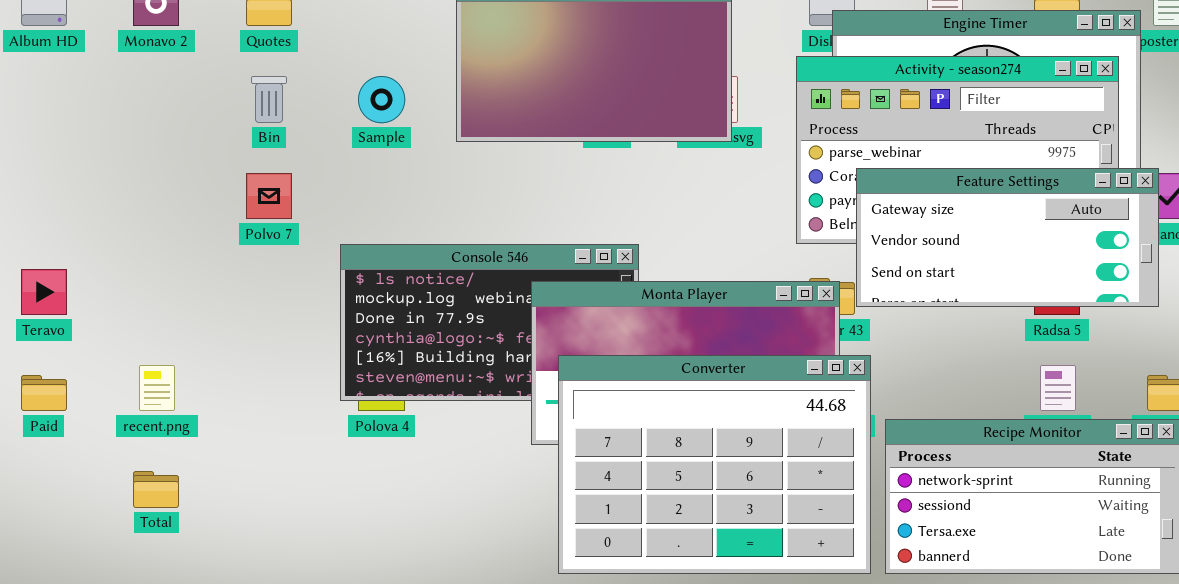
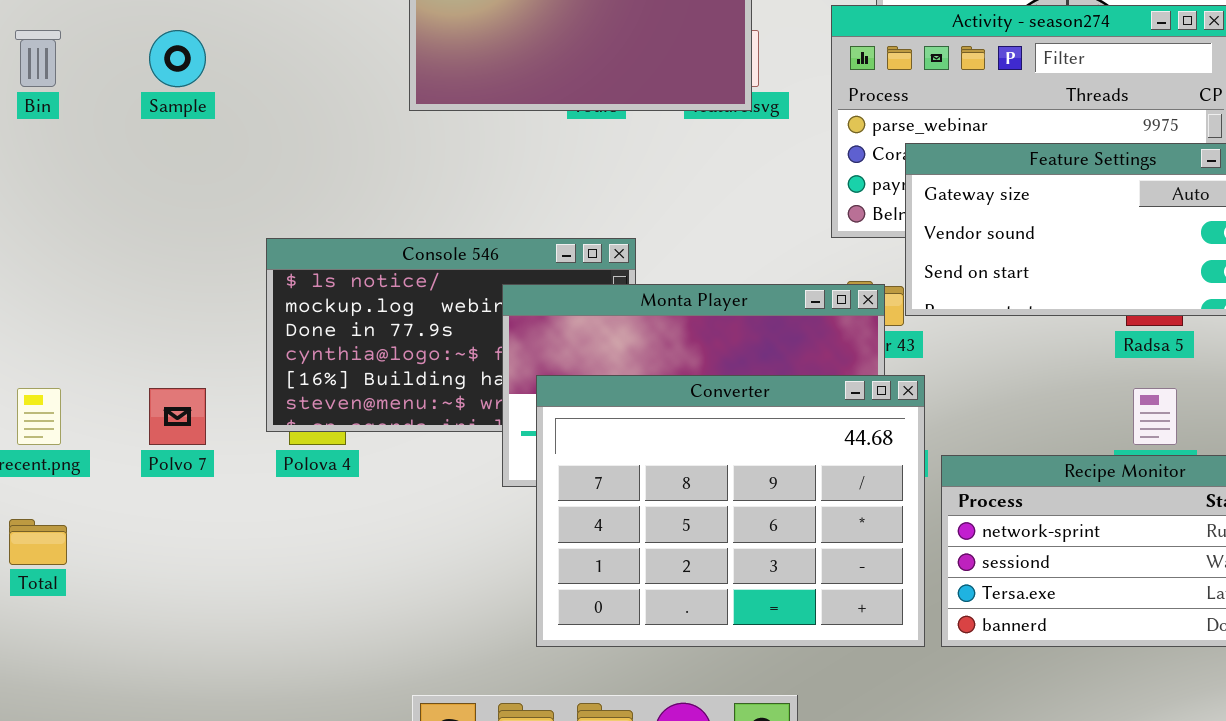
Bin: [251,76,287,123] -> [15,30,61,87], moved
Sample: [358,76,405,123] -> [149,30,206,87], moved
Polvo 7: [246,173,292,219] -> [149,388,206,445], moved

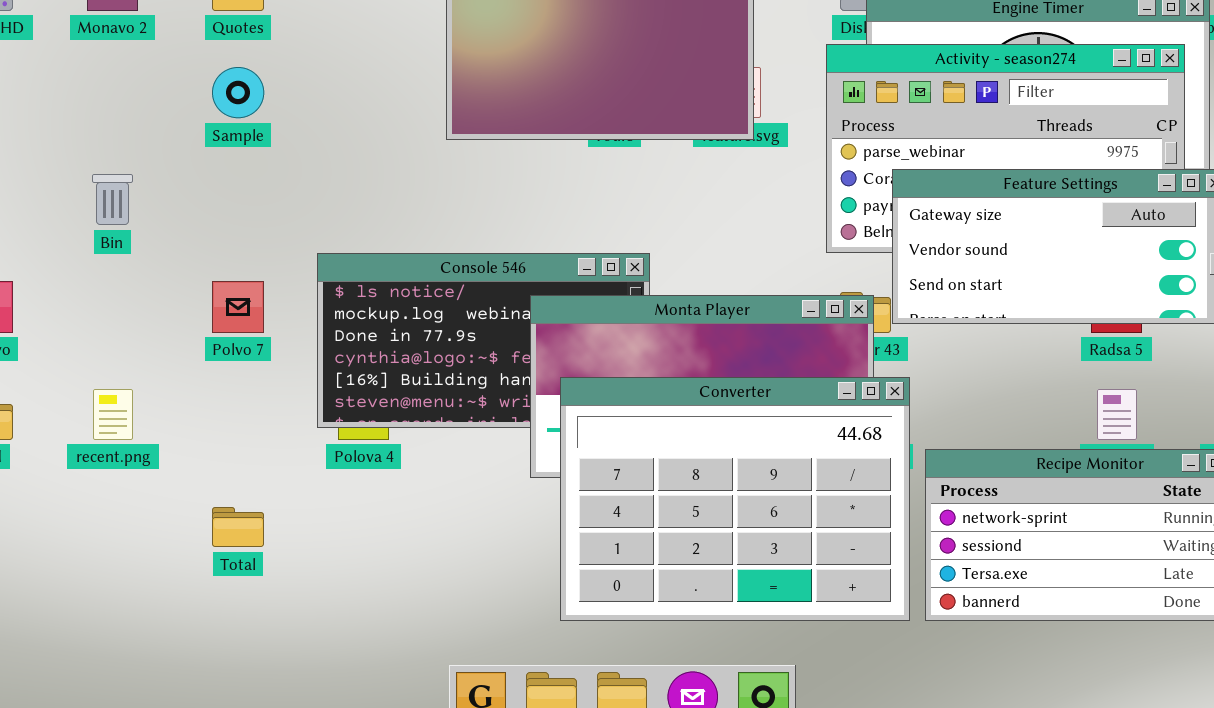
Bin: [15,30,61,87] -> [92,174,133,225], moved
Polvo 7: [149,388,206,445] -> [212,281,264,333], moved
Total: [9,519,67,565] -> [212,507,264,547], moved

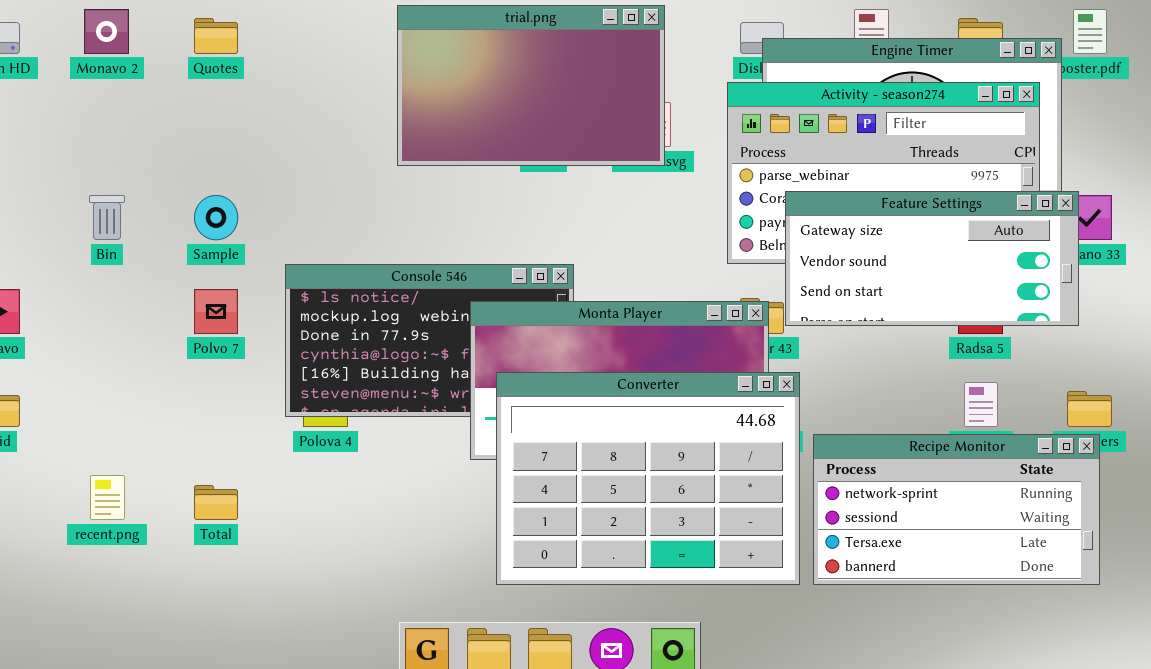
Sample: [212,67,264,118] -> [194,195,238,240], moved
recent.png: [93,389,133,440] -> [90,475,125,520], moved

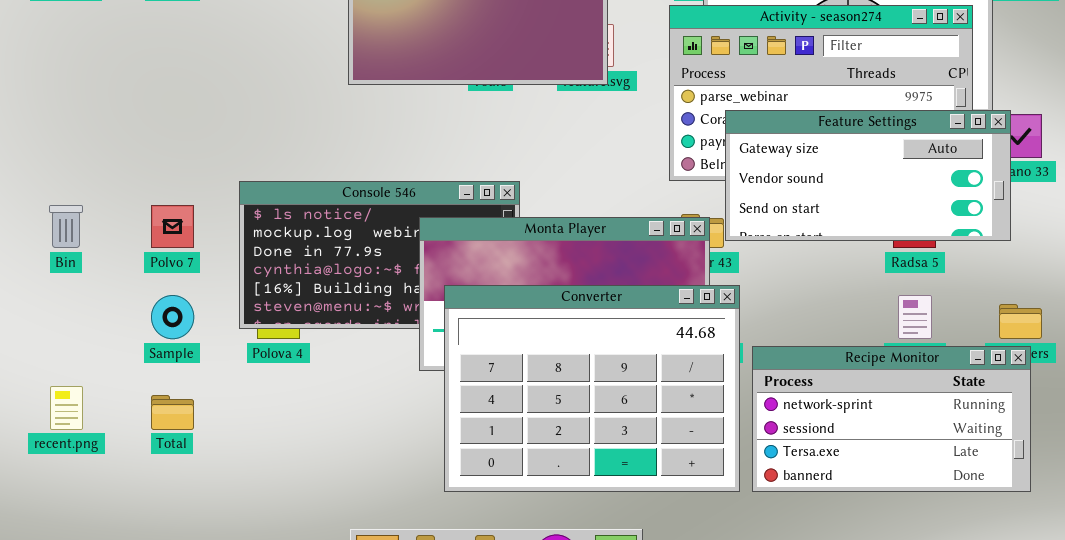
Bin: [89,195,125,240] -> [49,205,83,248], moved
Sample: [194,195,238,240] -> [151,295,194,339], moved

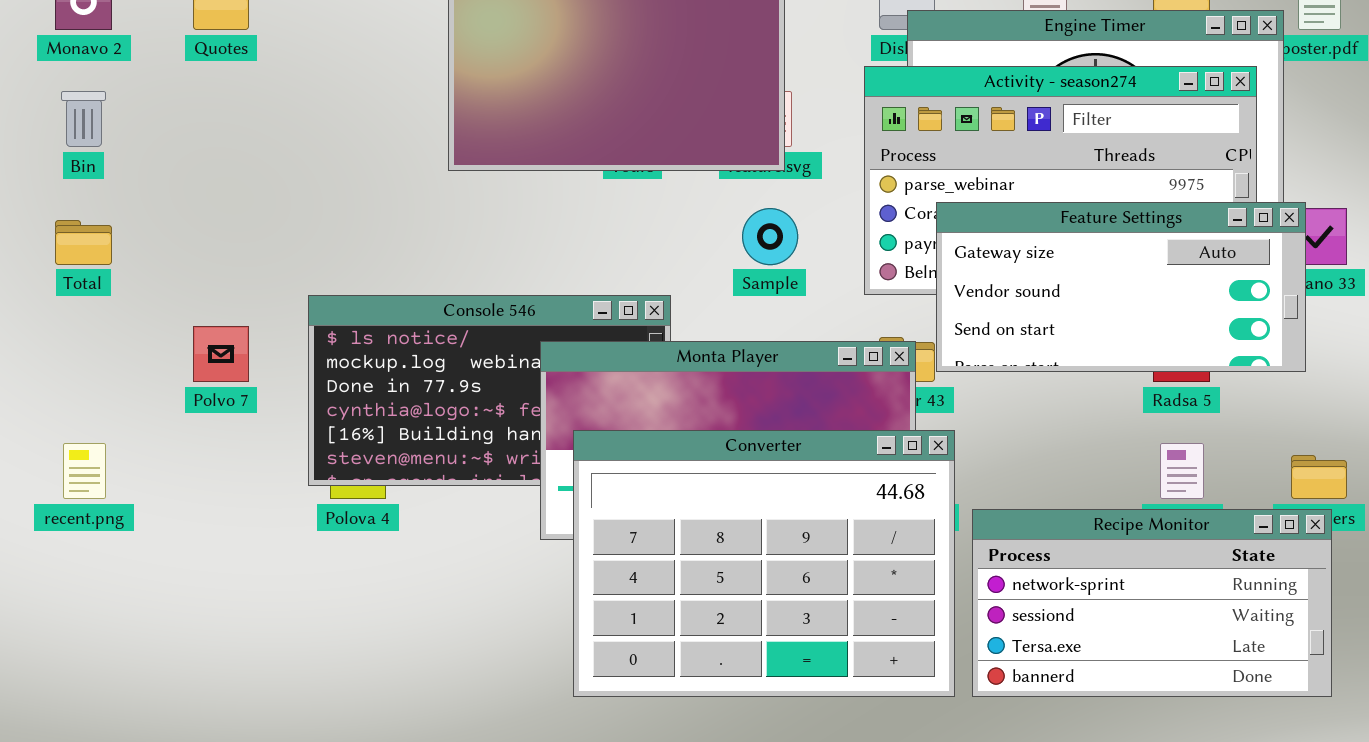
Bin: [49,205,83,248] -> [61,91,106,147], moved
Sample: [151,295,194,339] -> [742,208,798,265], moved
recent.png: [50,386,83,430] -> [63,443,106,499], moved
Total: [151,395,194,430] -> [55,220,112,265], moved

